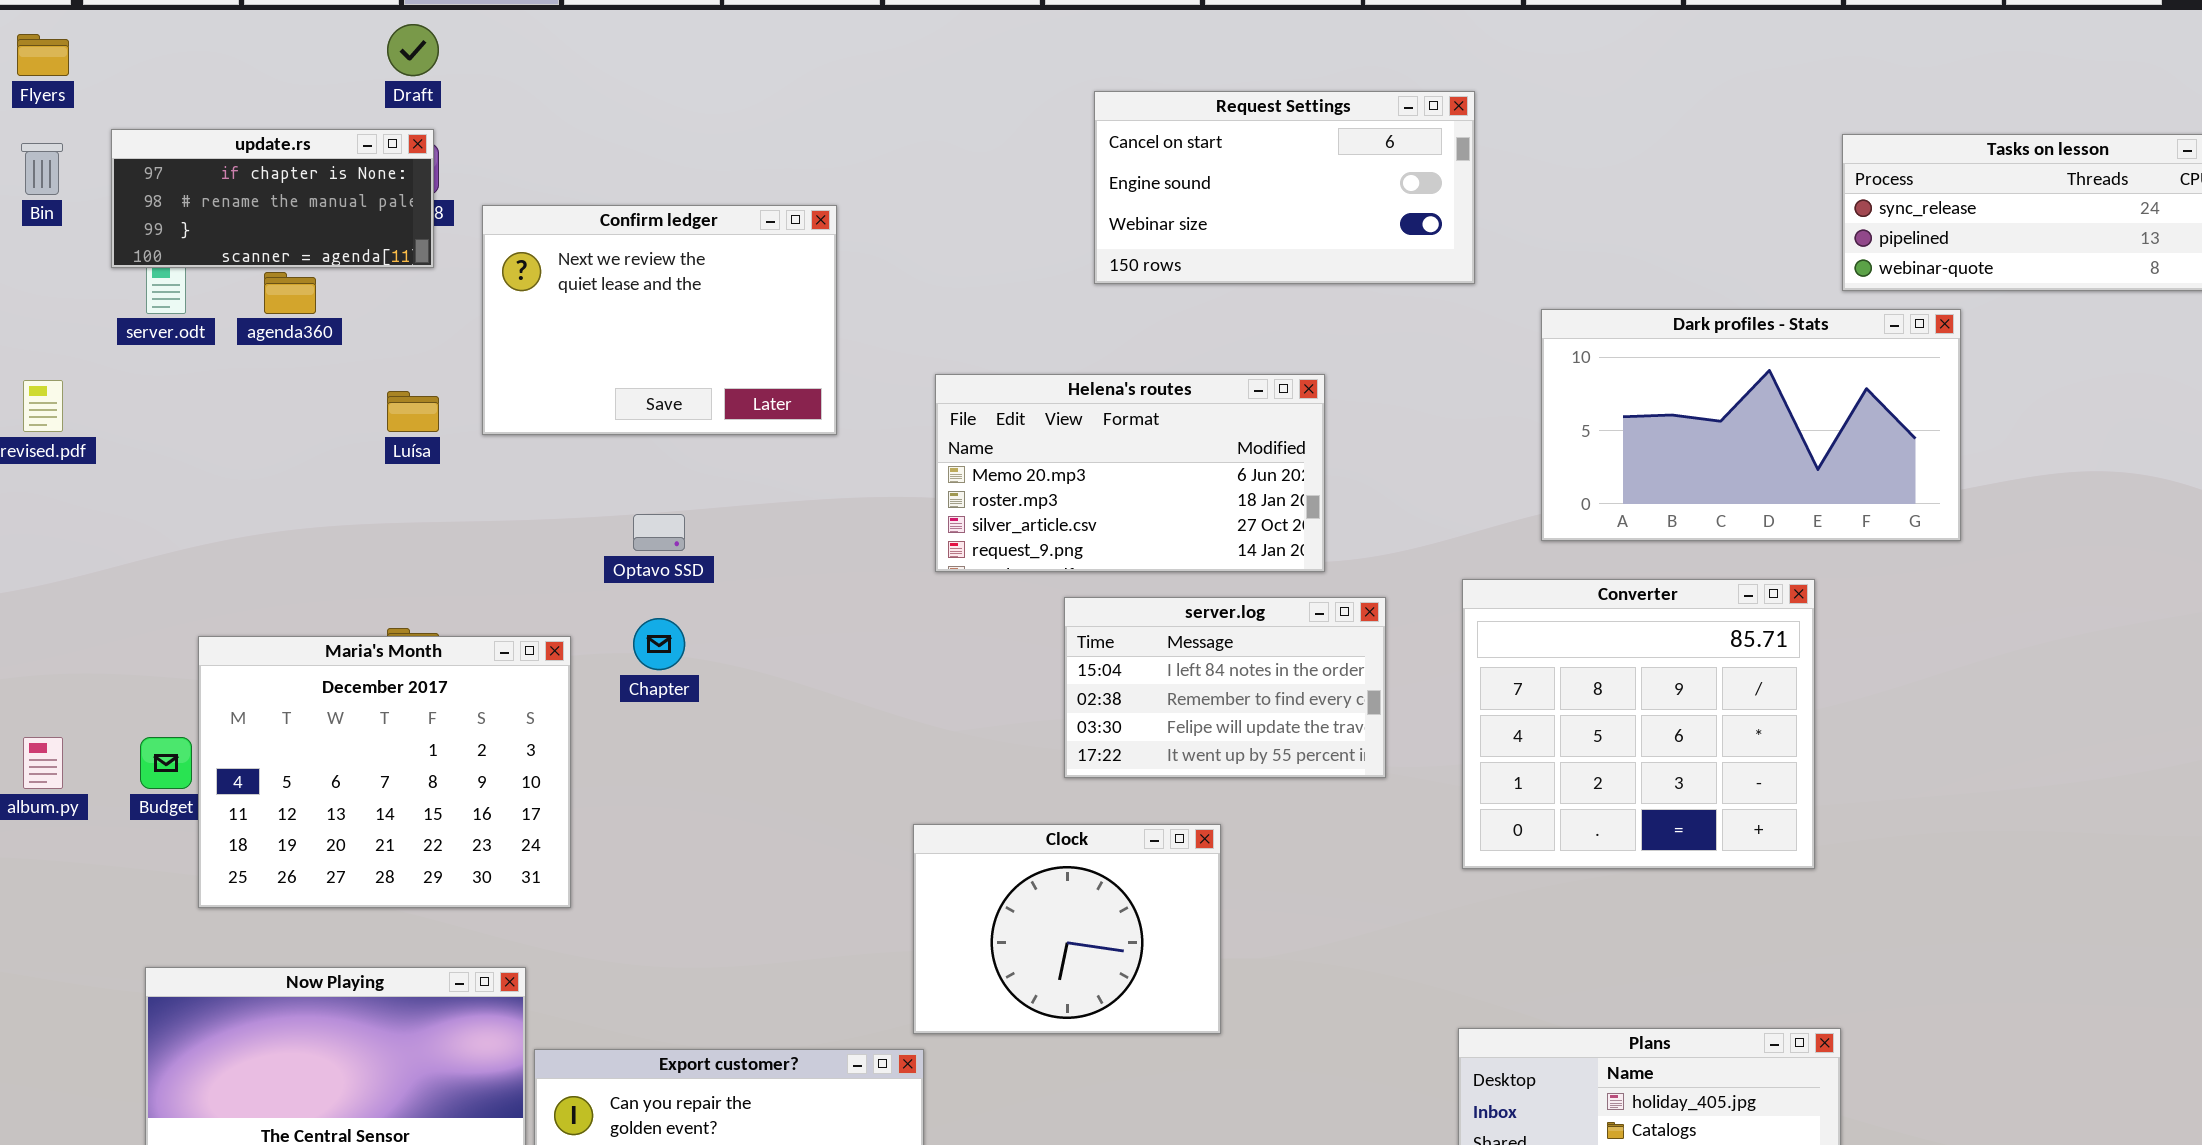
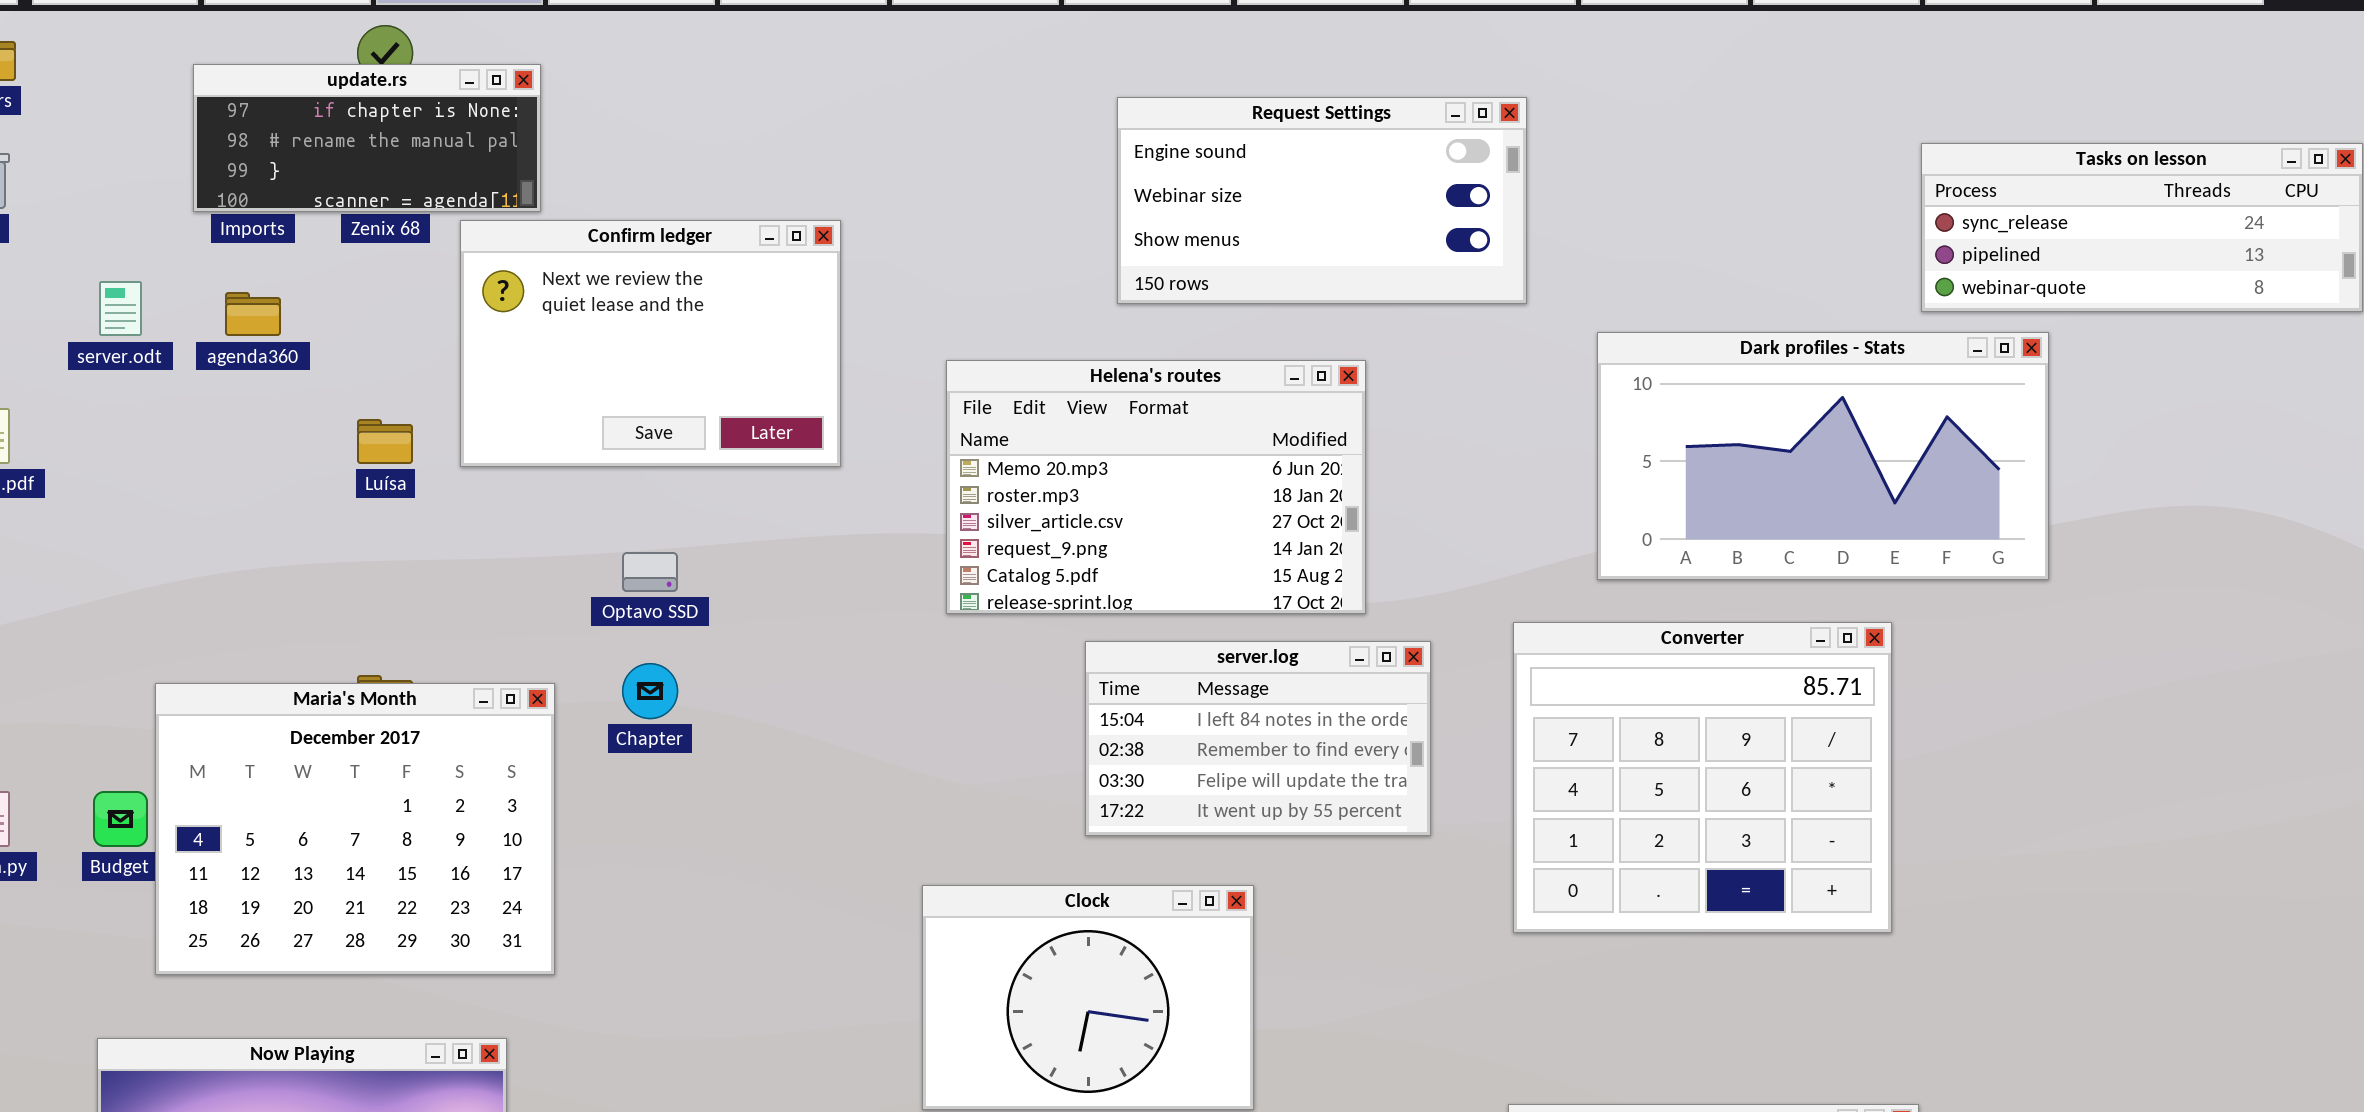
Request Settings: [1094,91,1475,284] -> [1117,97,1527,304], scrolled down 1 row
update.rs: [111,129,434,268] -> [193,64,541,212], moved
Helena's routes: [935,374,1325,572] -> [946,360,1366,614], resized

